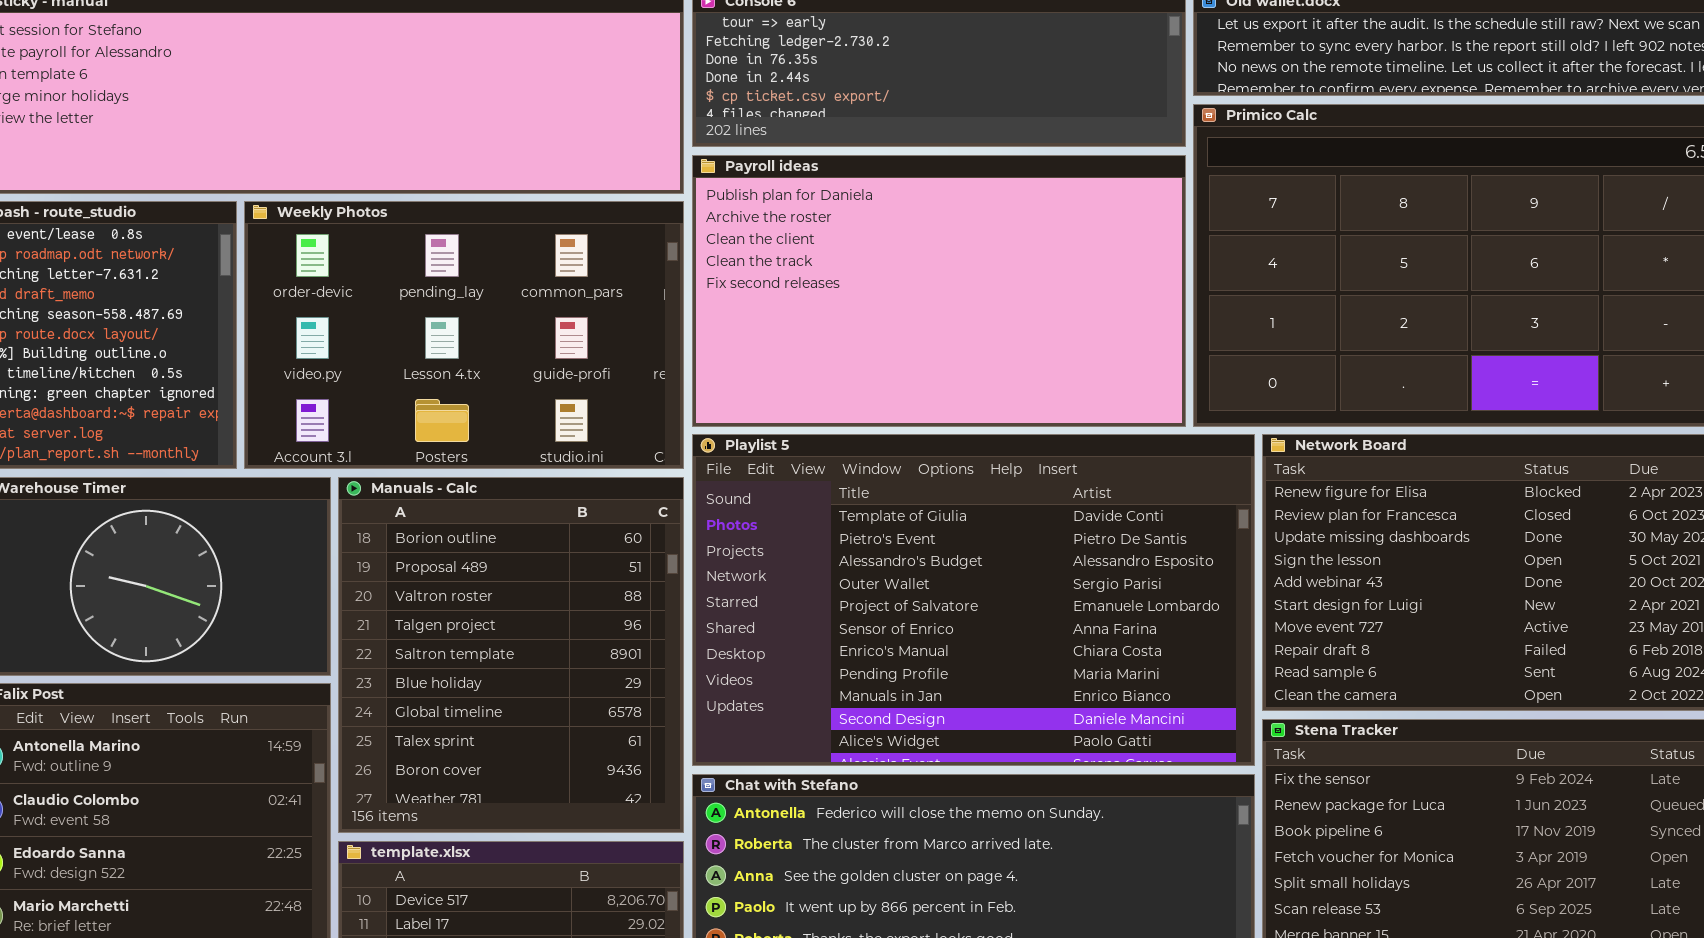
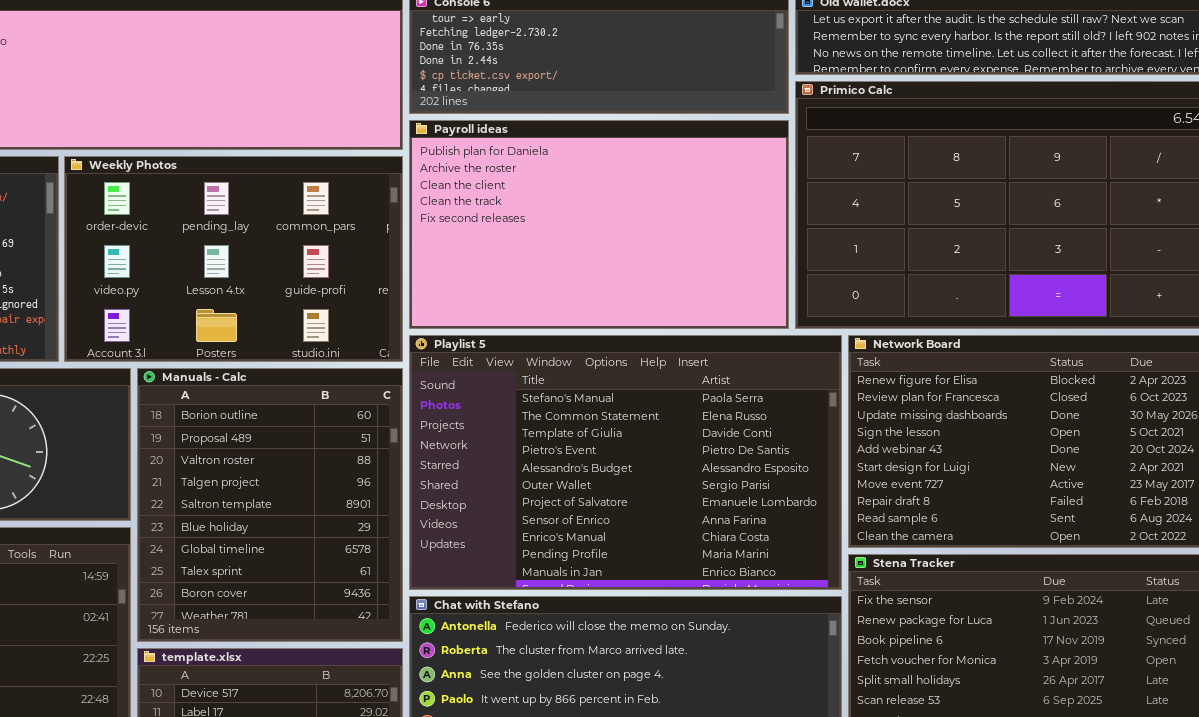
Playlist 5: [692,434,1255,766] -> [409,335,842,590], scrolled up 2 rows

